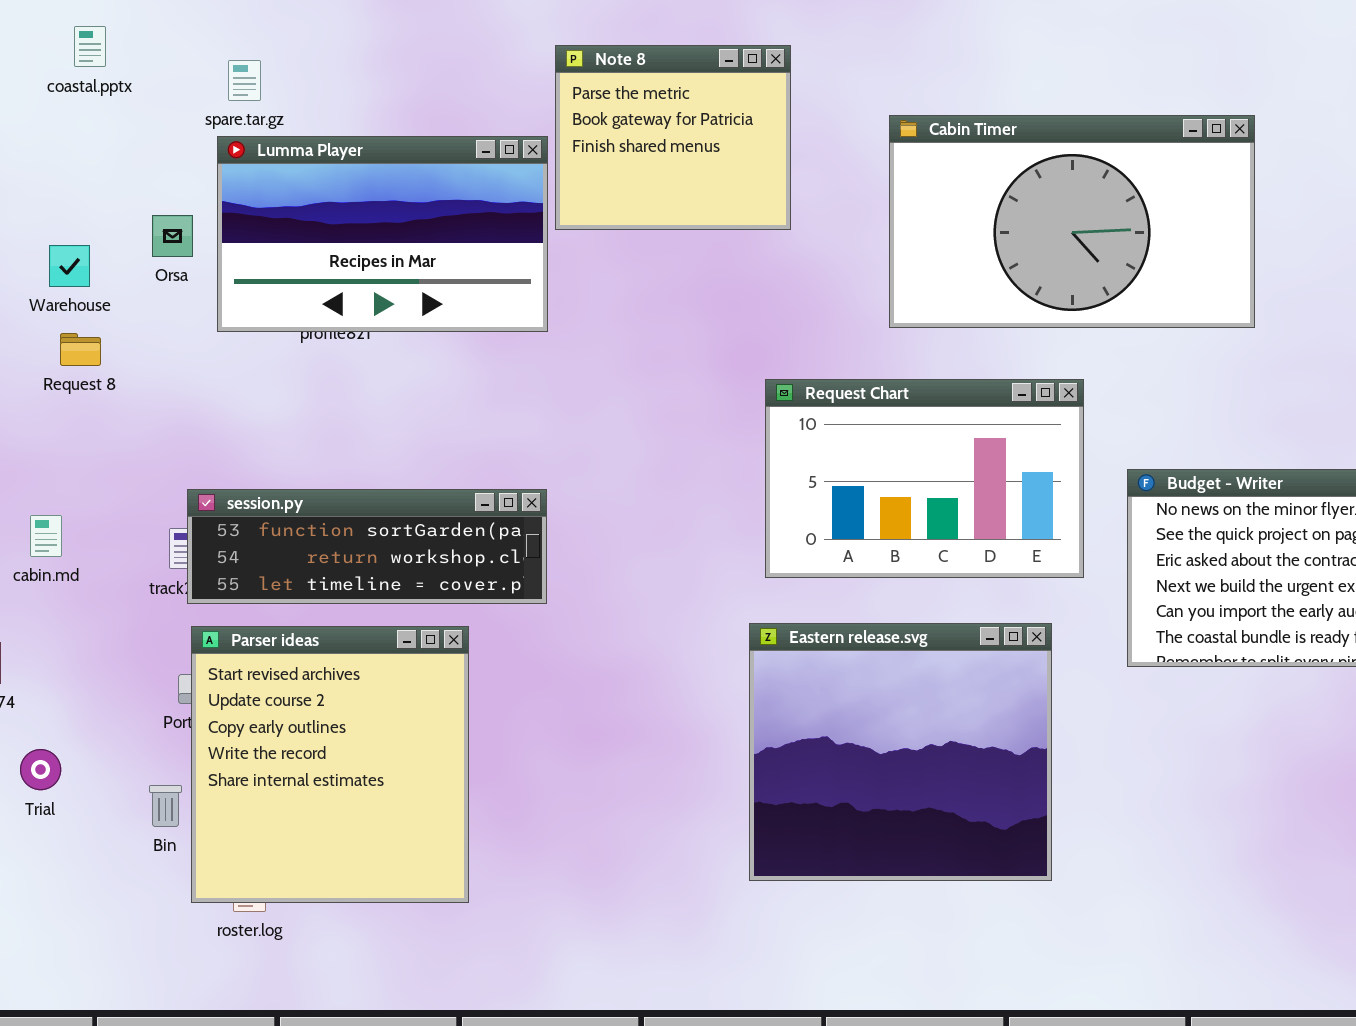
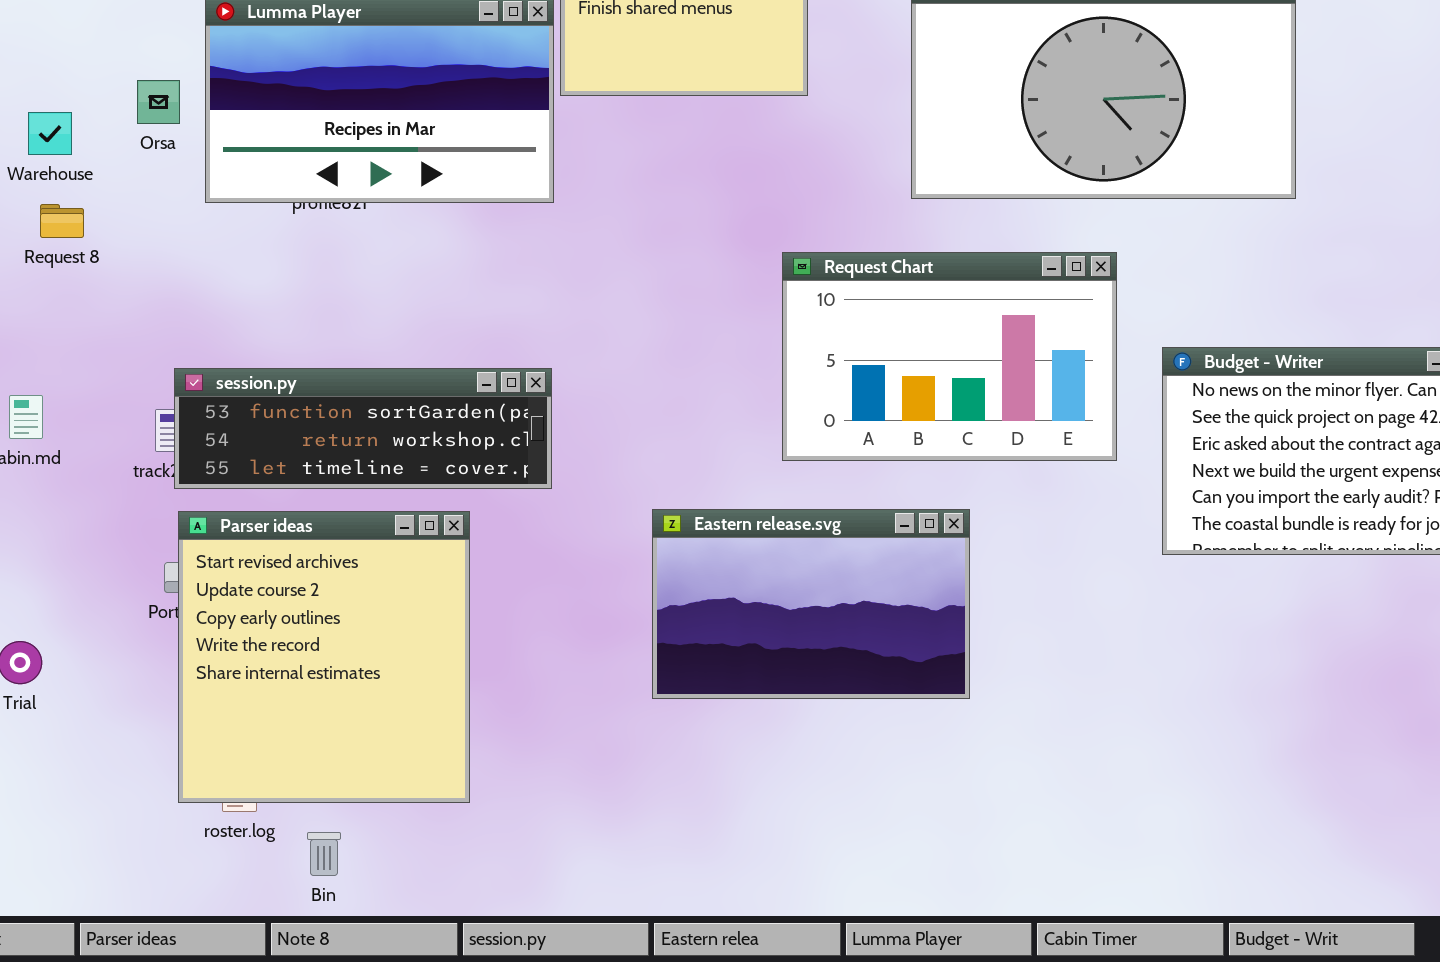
Eastern release.svg: [749,623,1052,881] -> [652,509,970,699], moved, resized
Bin: [149,785,182,827] -> [307,832,341,876], moved

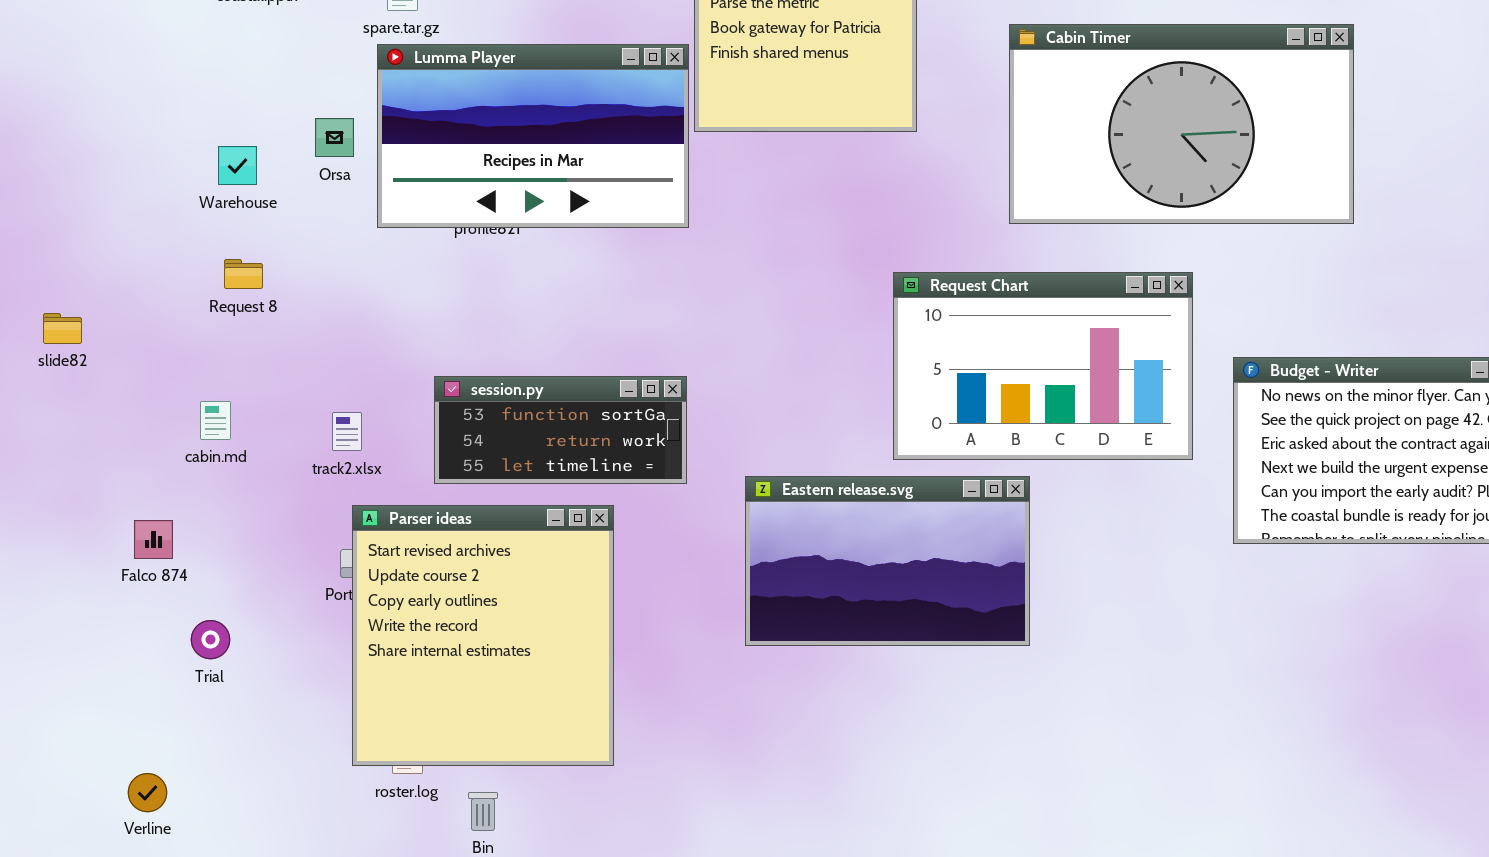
Request 8: [40,204,84,238] -> [224,259,263,289], moved
session.py: [174,368,552,489] -> [434,376,687,484], resized
Eastern release.svg: [652,509,970,699] -> [745,476,1030,646], moved

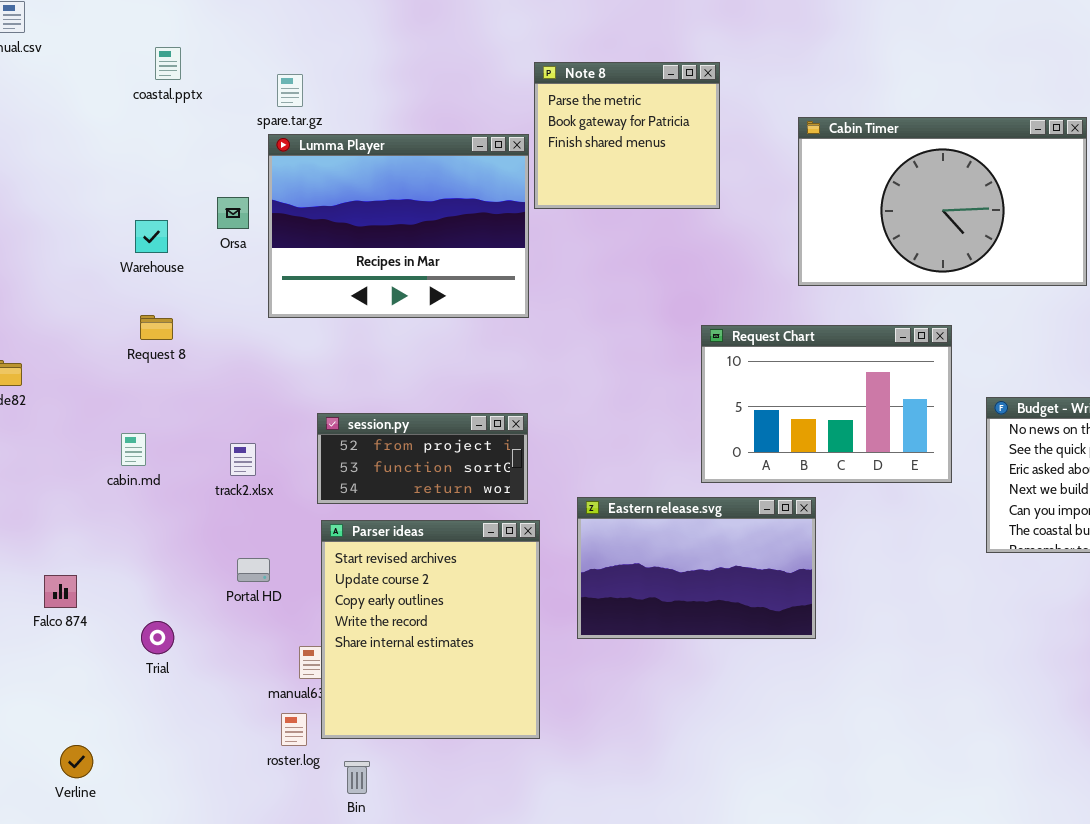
Lumma Player: [377,44,689,228] -> [268,134,529,318], resized
session.py: [434,376,687,484] -> [317,413,528,504], scrolled up 1 row
Parser ideas: [352,505,614,766] -> [321,520,540,739], moved
Falco 874: [134,520,173,559] -> [44,575,77,608], moved
Trial: [191,620,230,659] -> [141,621,174,654], moved

